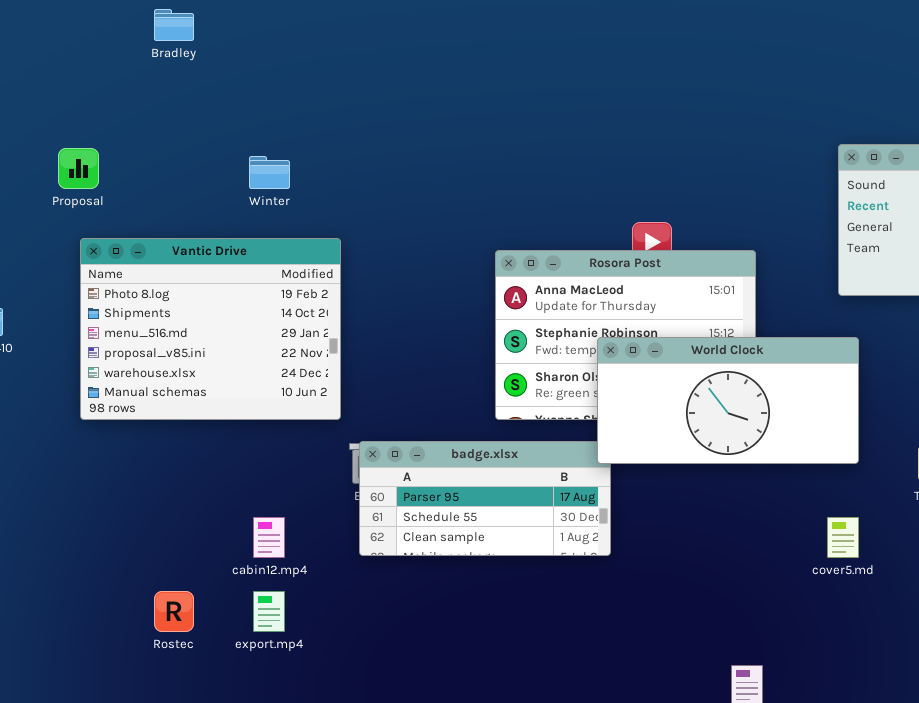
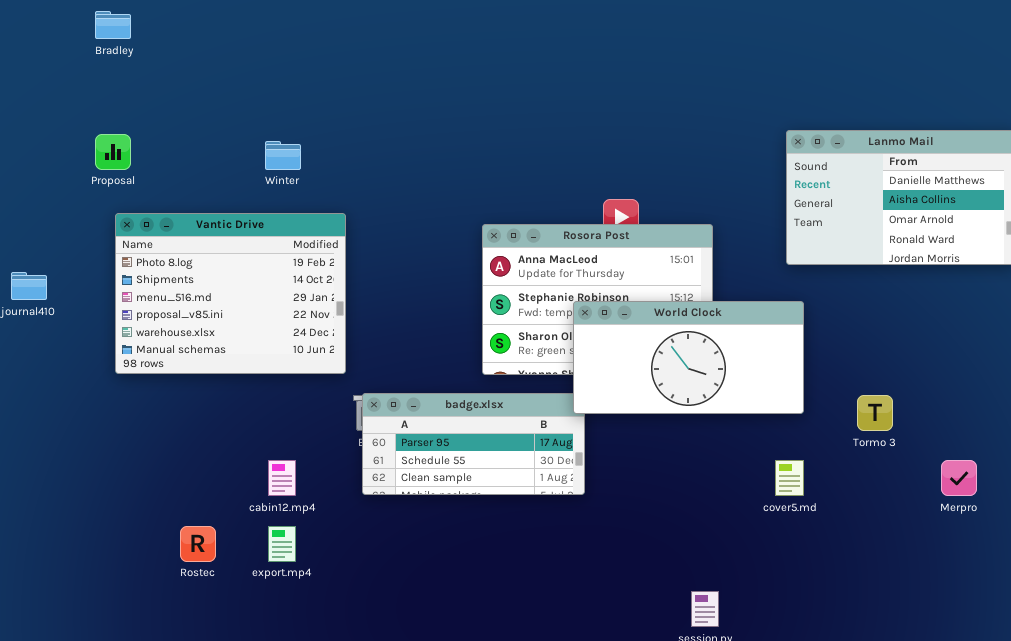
Bradley: [154,9,194,41] -> [95,11,131,39], moved

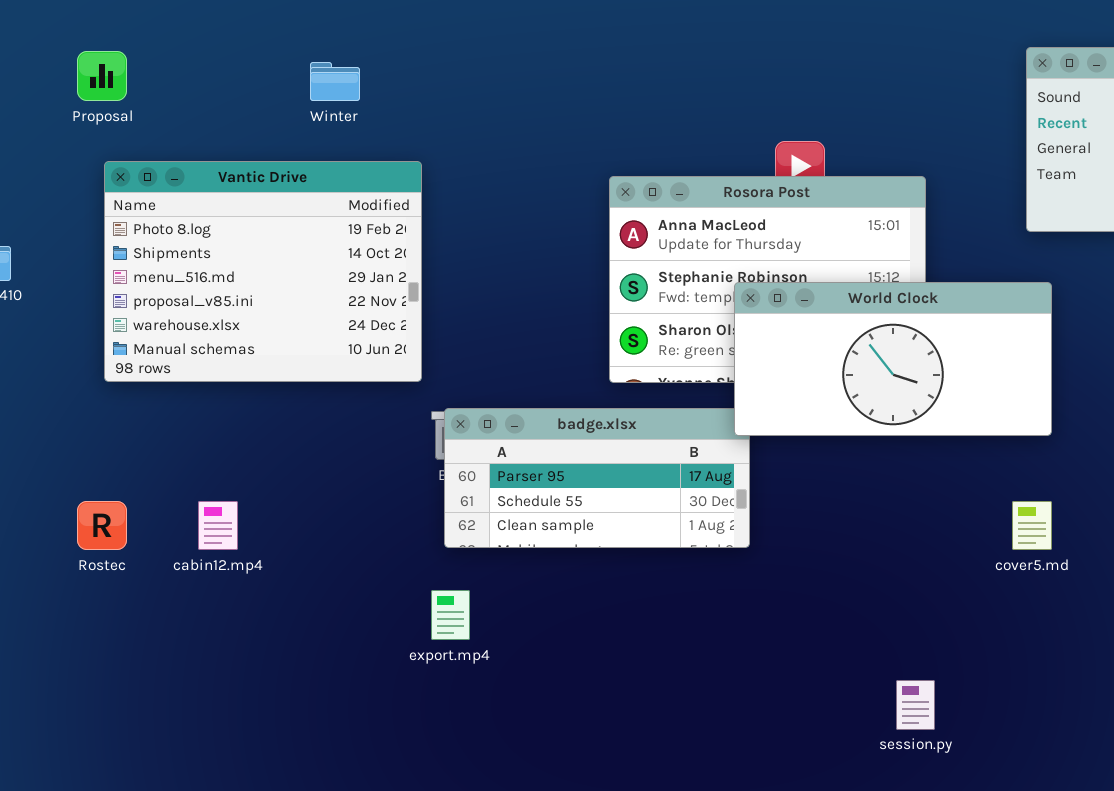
cabin12.mp4: [268,460,296,496] -> [198,501,238,550], moved
Rostec: [180,526,216,562] -> [77,501,127,550], moved
export.mp4: [268,526,296,562] -> [431,590,470,640], moved

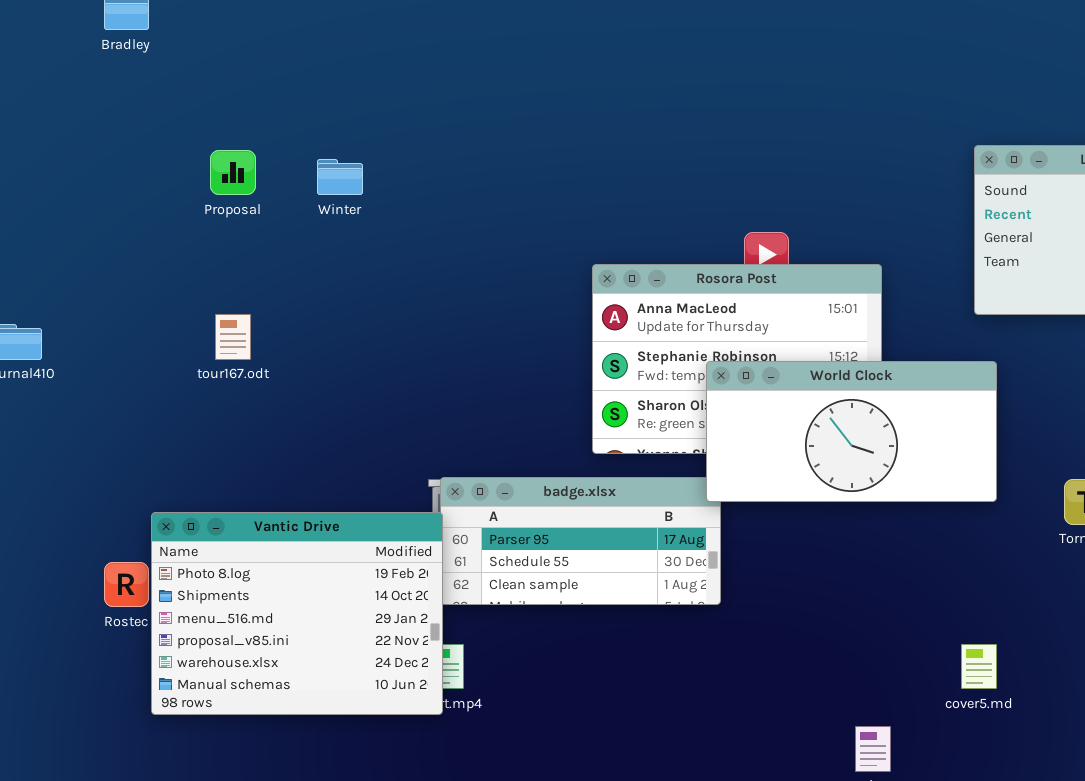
Proposal: [77,51,127,101] -> [210,150,256,195], moved
Vantic Drive: [104,161,422,382] -> [151,512,443,715], moved
cover5.md: [1012,501,1052,550] -> [961,644,997,689], moved

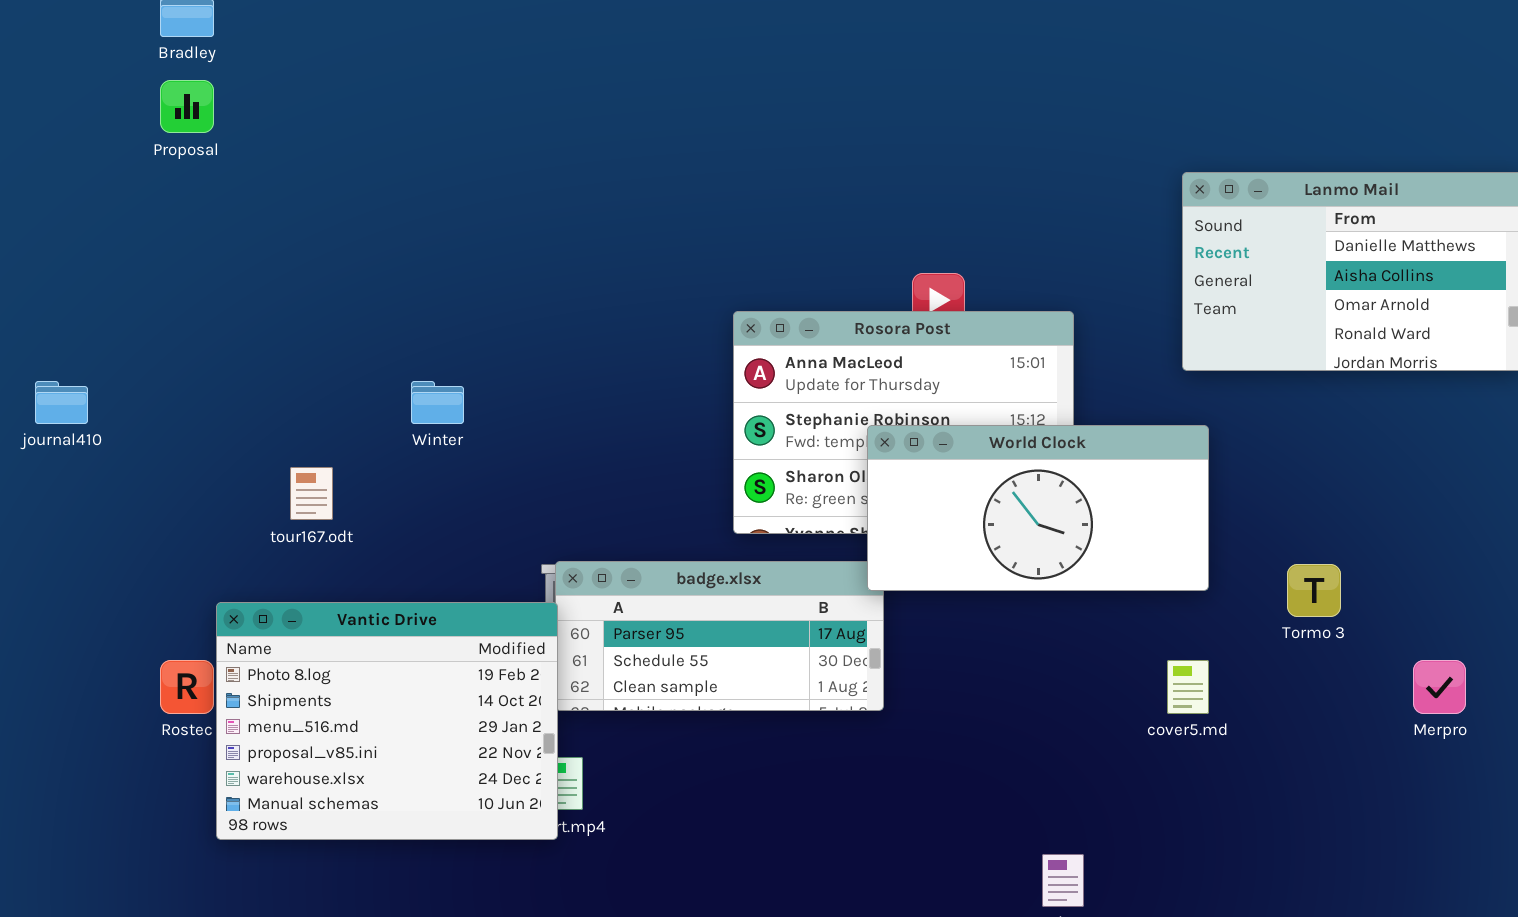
Proposal: [210,150,256,195] -> [160,80,214,133], moved
Winter: [317,159,363,195] -> [411,381,464,424], moved
tour167.odt: [215,314,251,360] -> [290,467,333,520], moved
cover5.md: [961,644,997,689] -> [1167,660,1209,714], moved

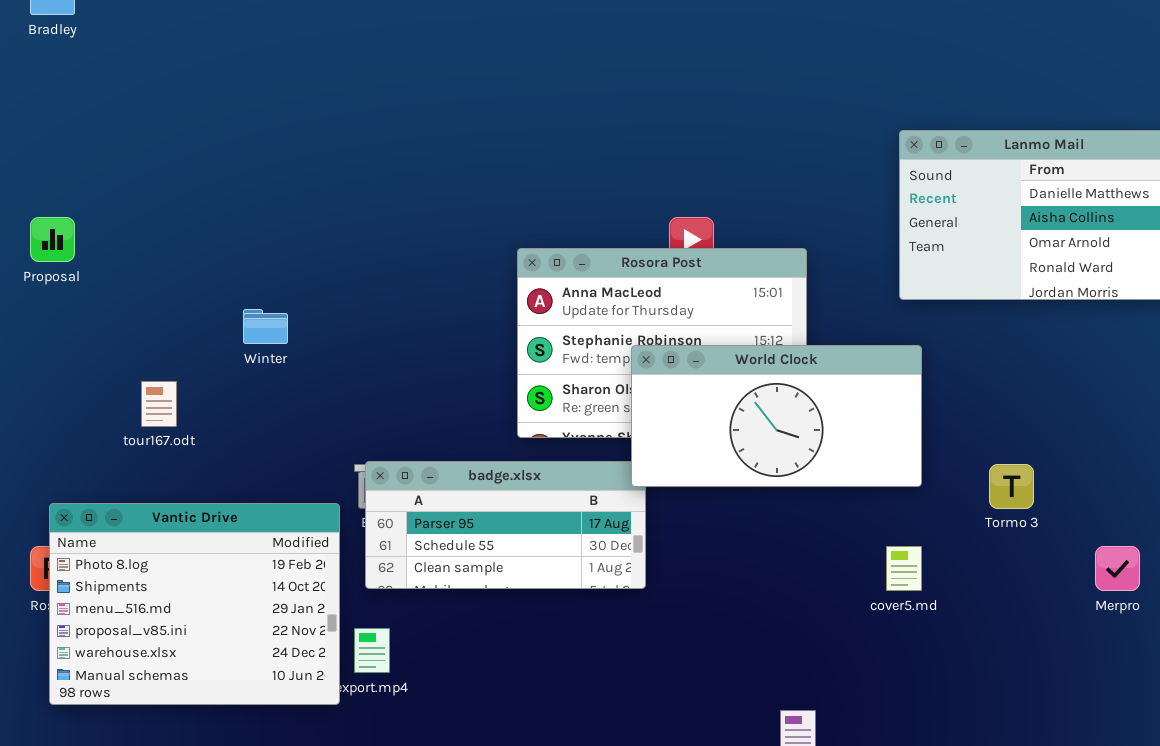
Proposal: [160,80,214,133] -> [30,217,75,262], moved
Vantic Drive: [216,602,558,840] -> [49,503,340,705], moved

